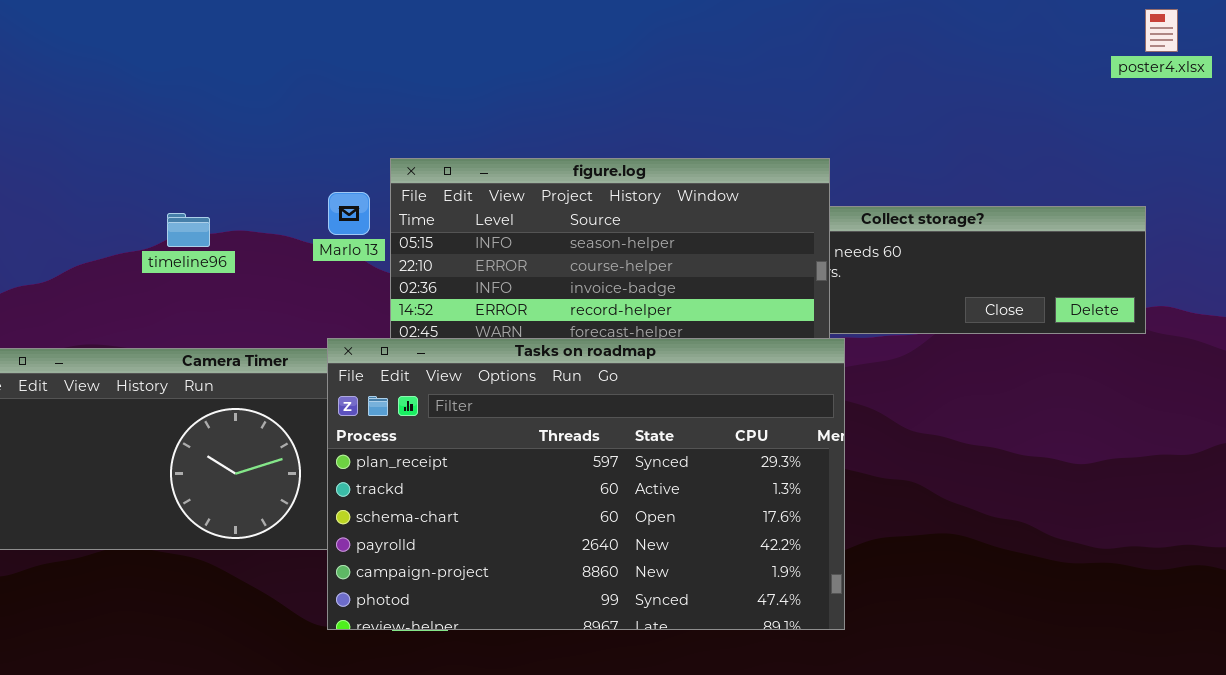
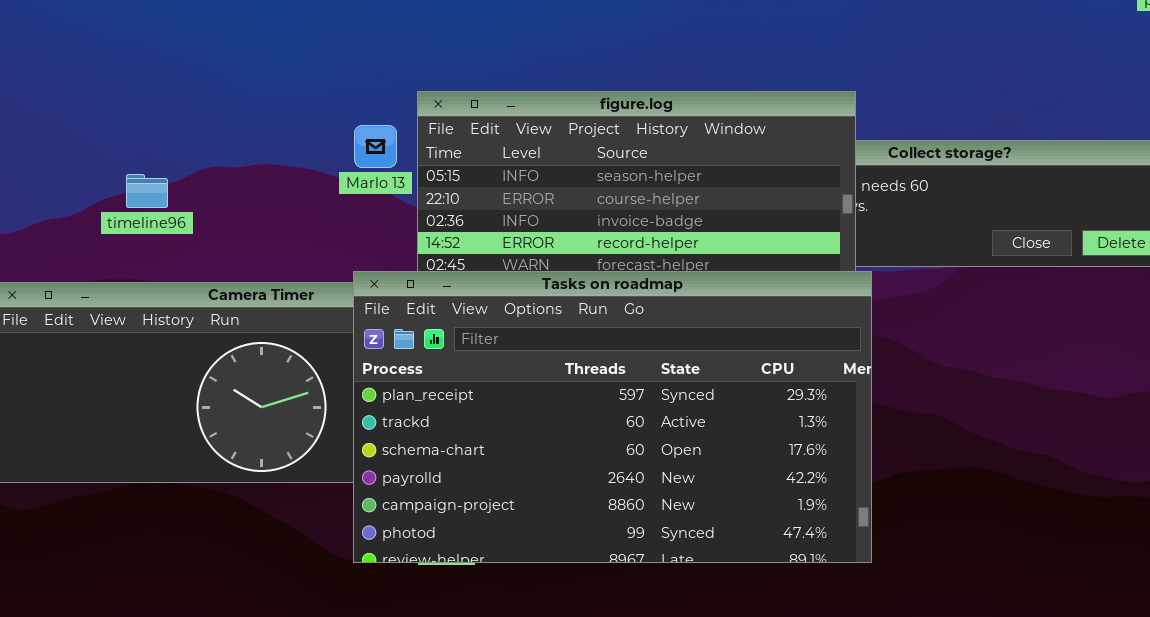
timeline96: [167,213,210,247] -> [126,174,168,208], moved

